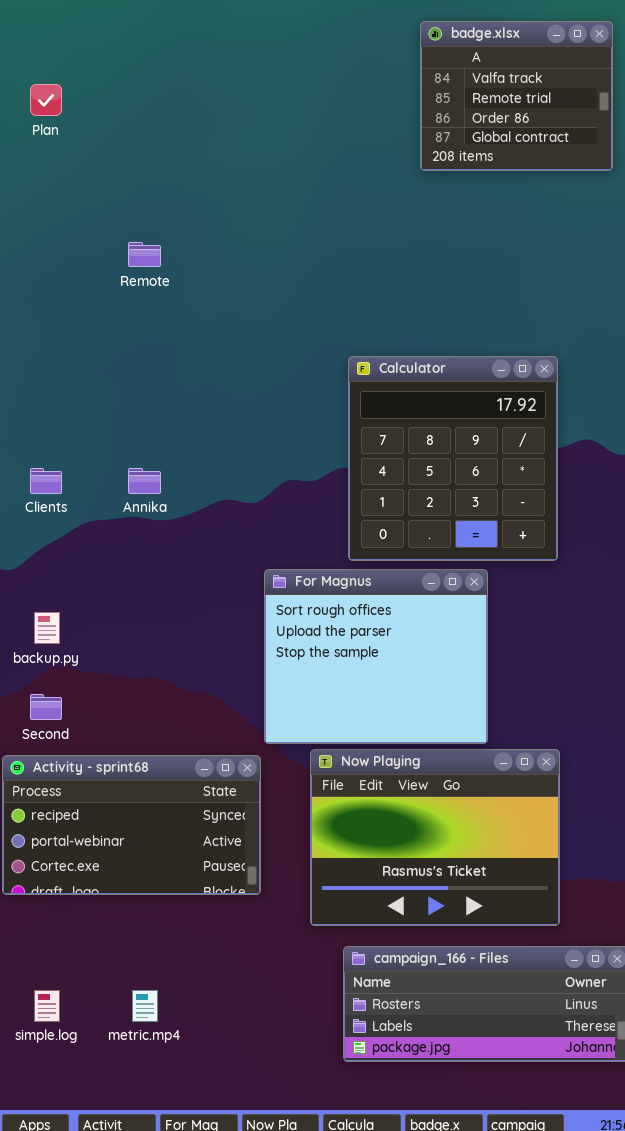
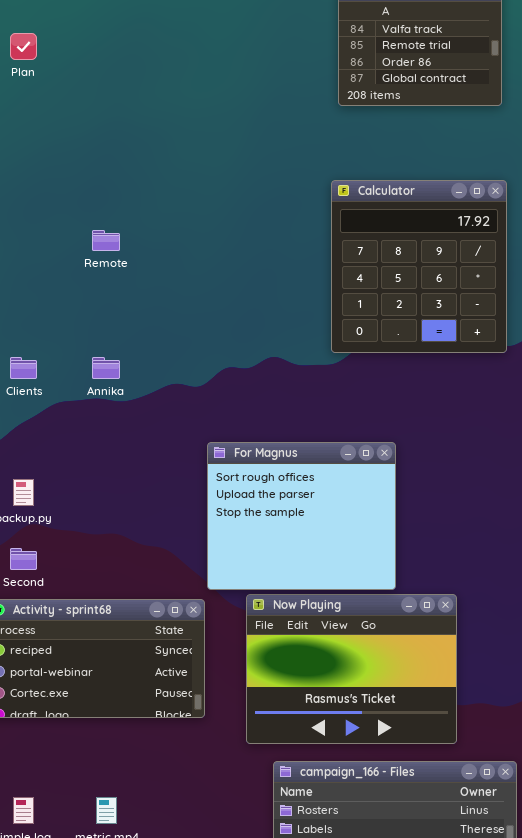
Remote: [128,242,161,267] -> [92,230,120,251], moved
Calculator: [348,356,558,561] -> [331,180,507,353], moved

